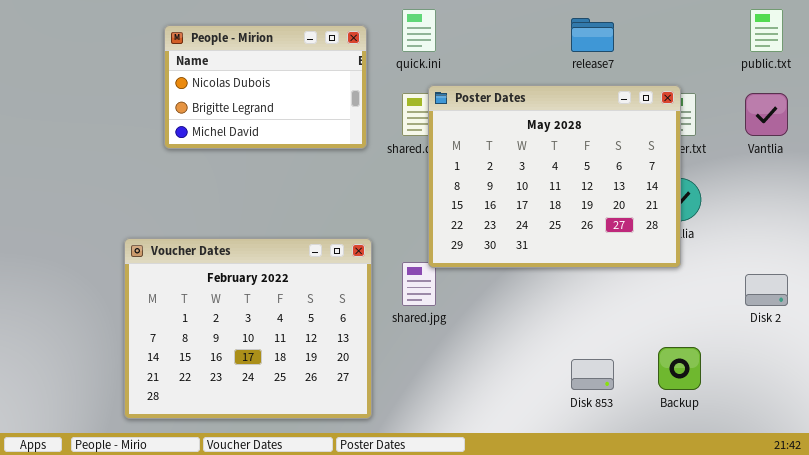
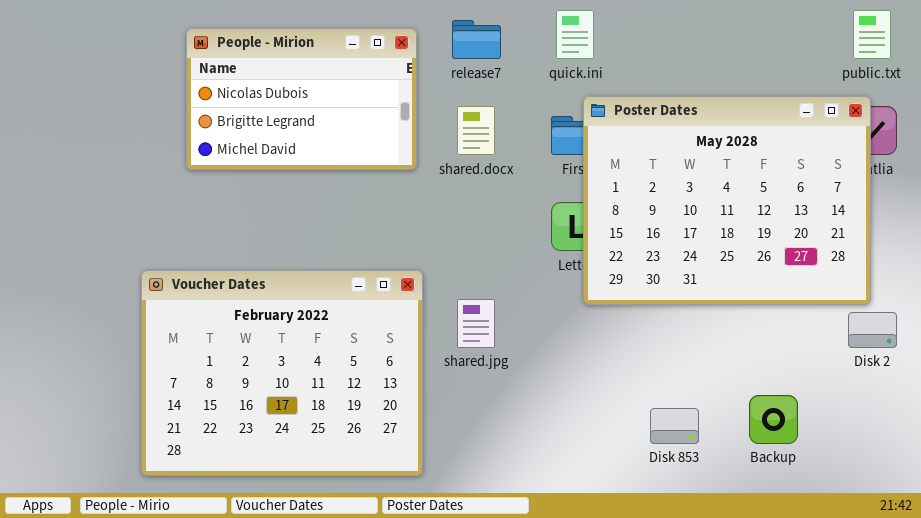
quick.ini: [402,9,436,52] -> [556,10,594,59], moved
release7: [571,18,614,52] -> [452,20,501,59], moved
Poster Dates: [428,85,681,268] -> [583,96,871,305], moved

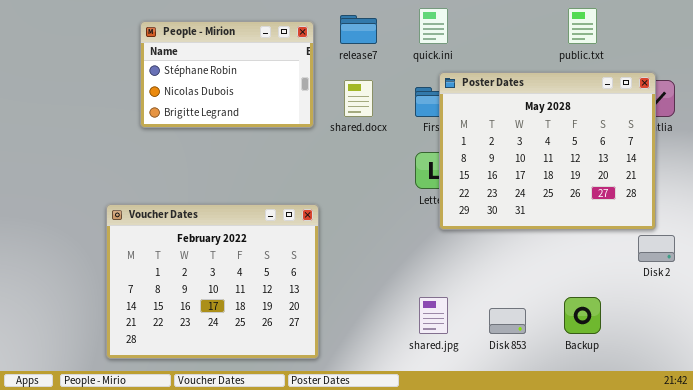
public.txt: [853,10,891,59] -> [568,8,597,44], moved
People - Mirion: [186,28,417,170] -> [140,21,314,128], scrolled up 1 row
shared.jpg: [457,299,495,348] -> [419,297,448,334], moved

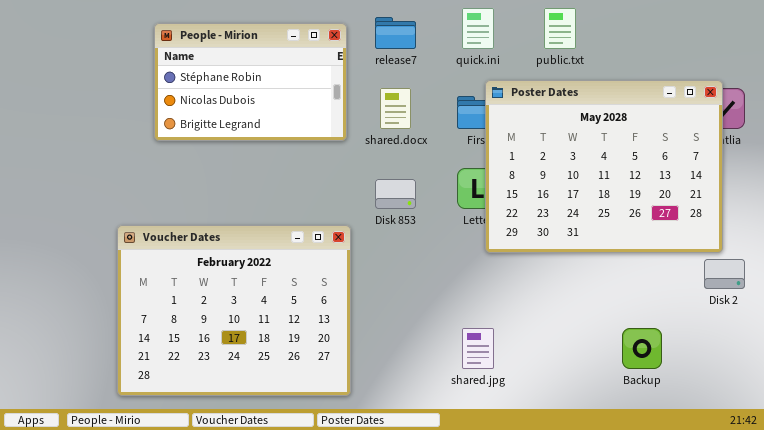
public.txt: [568,8,597,44] -> [544,8,576,49], moved
Disk 853: [489,308,526,334] -> [375,179,416,209], moved

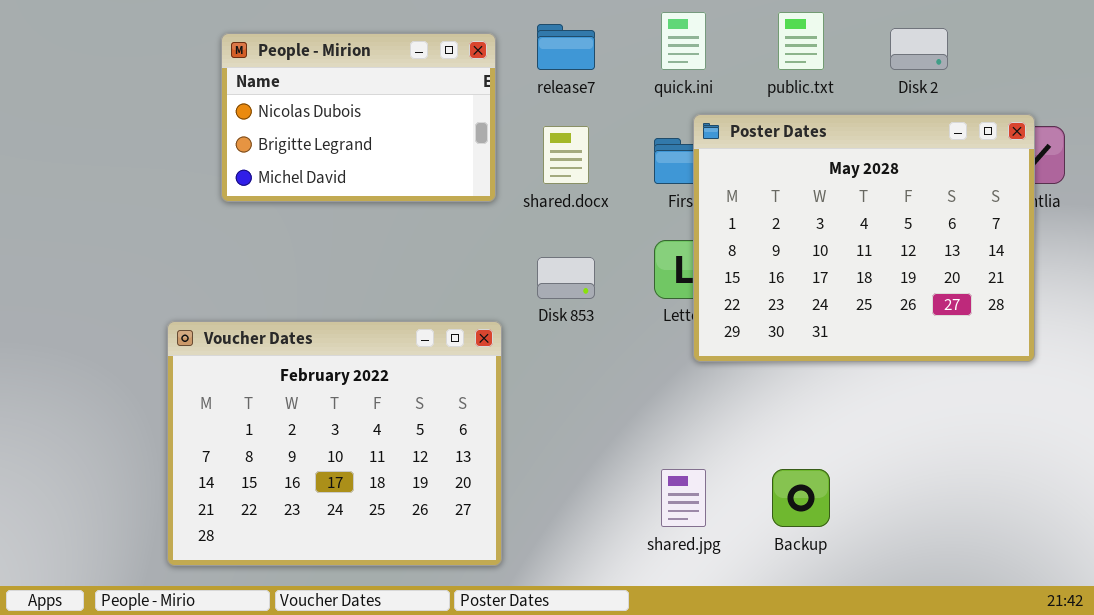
People - Mirion: [154,23,347,141] -> [221,33,496,202], scrolled down 1 row
Disk 2: [704,259,745,289] -> [890,28,948,70], moved
Backup: [622,328,662,369] -> [772,469,830,527], moved

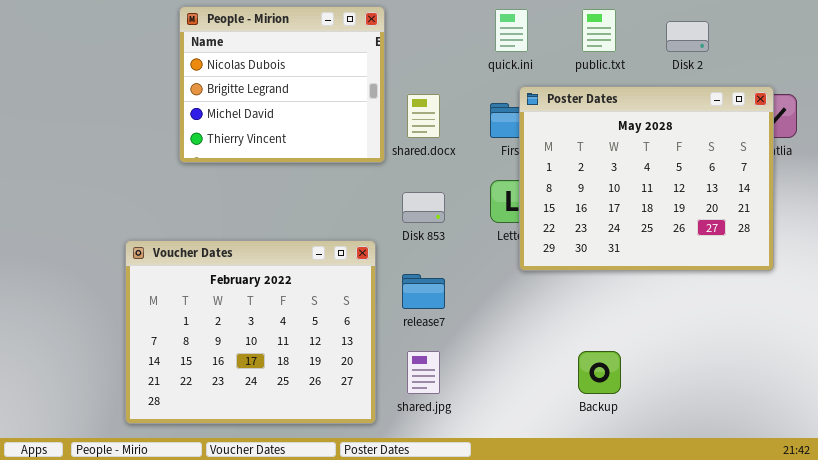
release7: [537,24,595,70] -> [402,274,445,309], moved
People - Mirion: [221,33,496,202] -> [179,6,385,163], moved, resized
shared.jpg: [661,469,706,527] -> [407,351,440,394], moved

